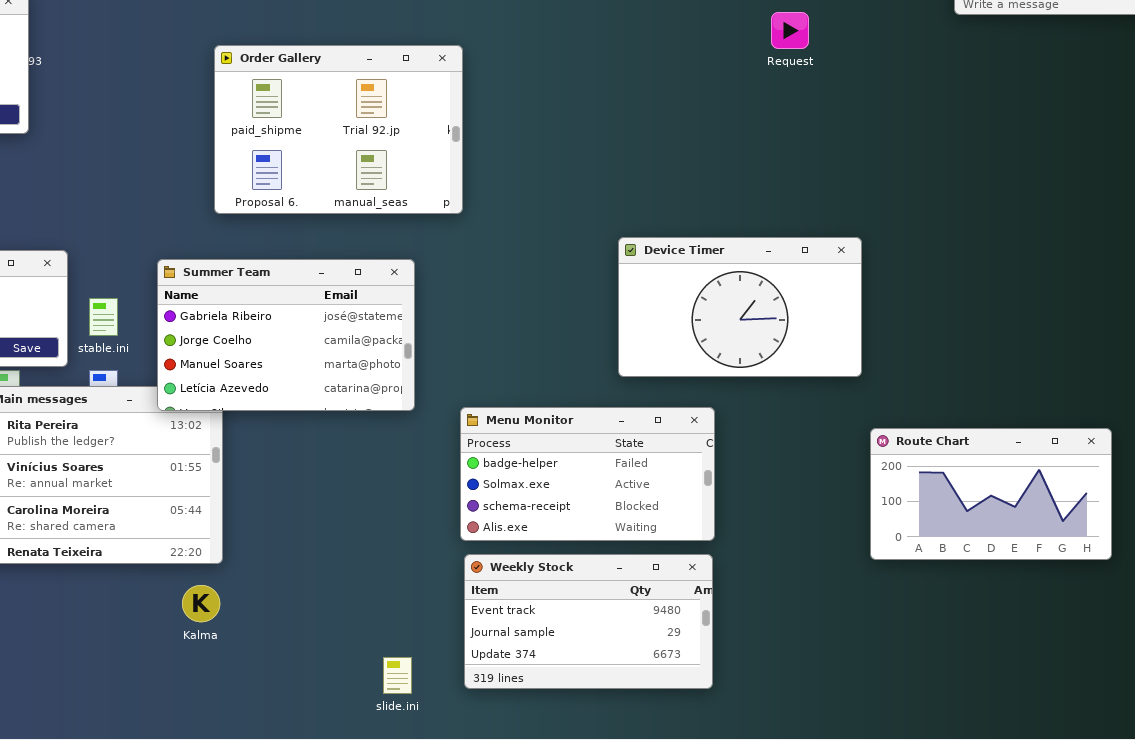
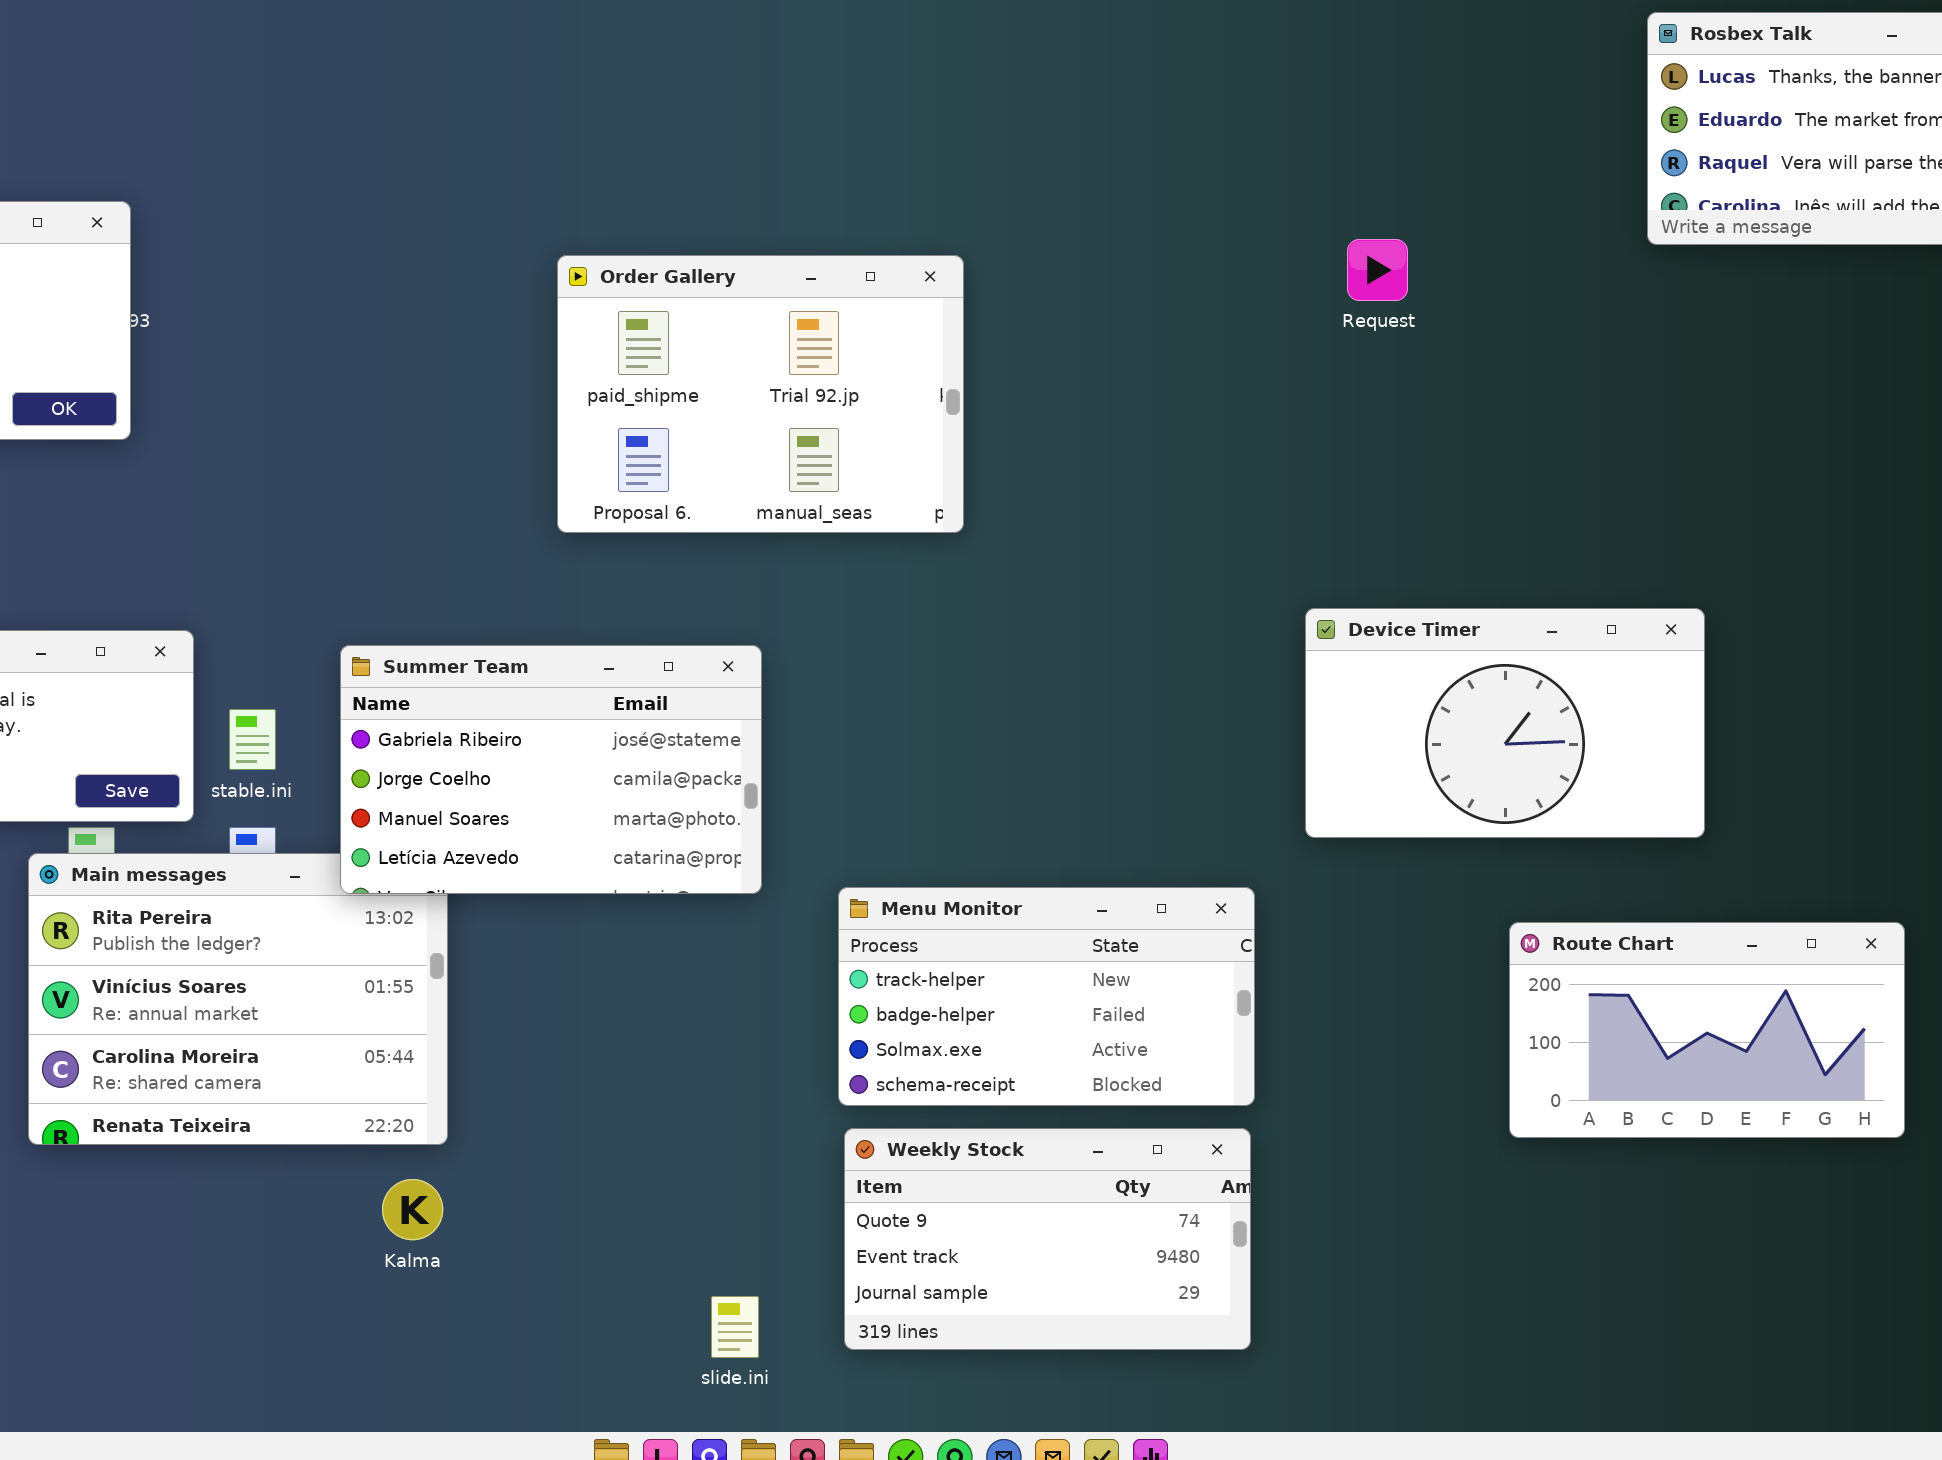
Order Gallery: [214,45,463,214] -> [557,255,964,533], moved
Device Timer: [618,237,862,377] -> [1305,608,1705,838], moved
Menu Monitor: [460,407,715,541] -> [838,887,1255,1106], scrolled up 1 row
Weekly Stock: [464,554,713,689] -> [844,1128,1251,1350], scrolled up 1 row

